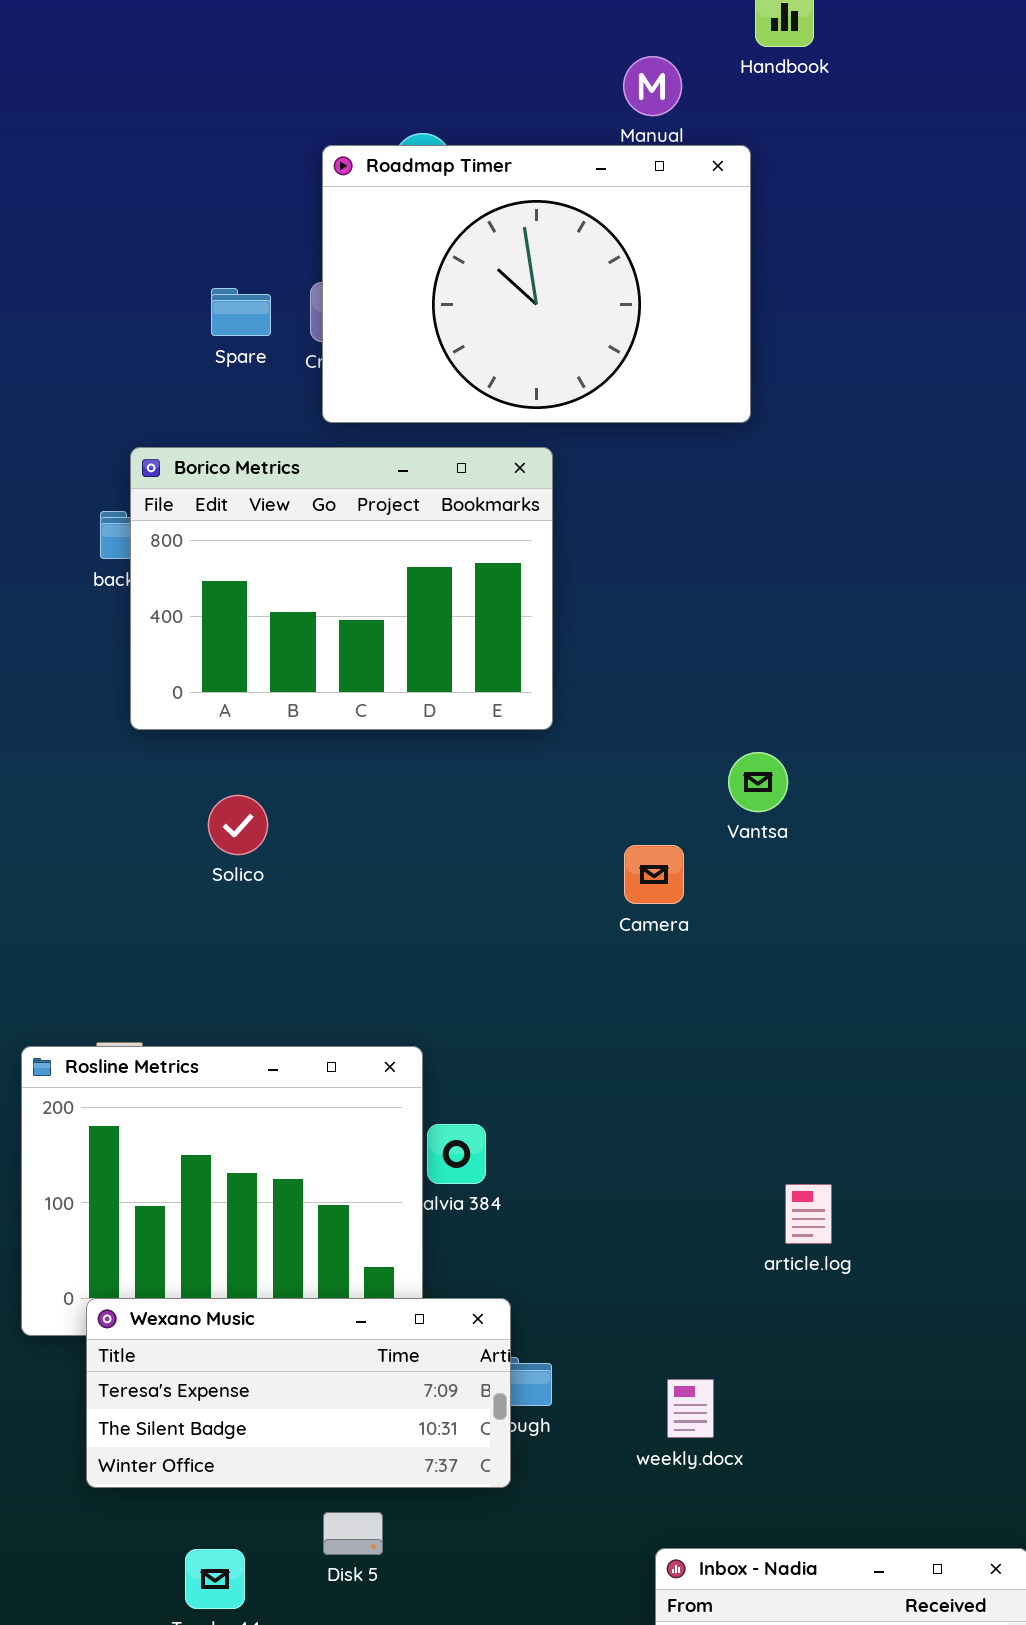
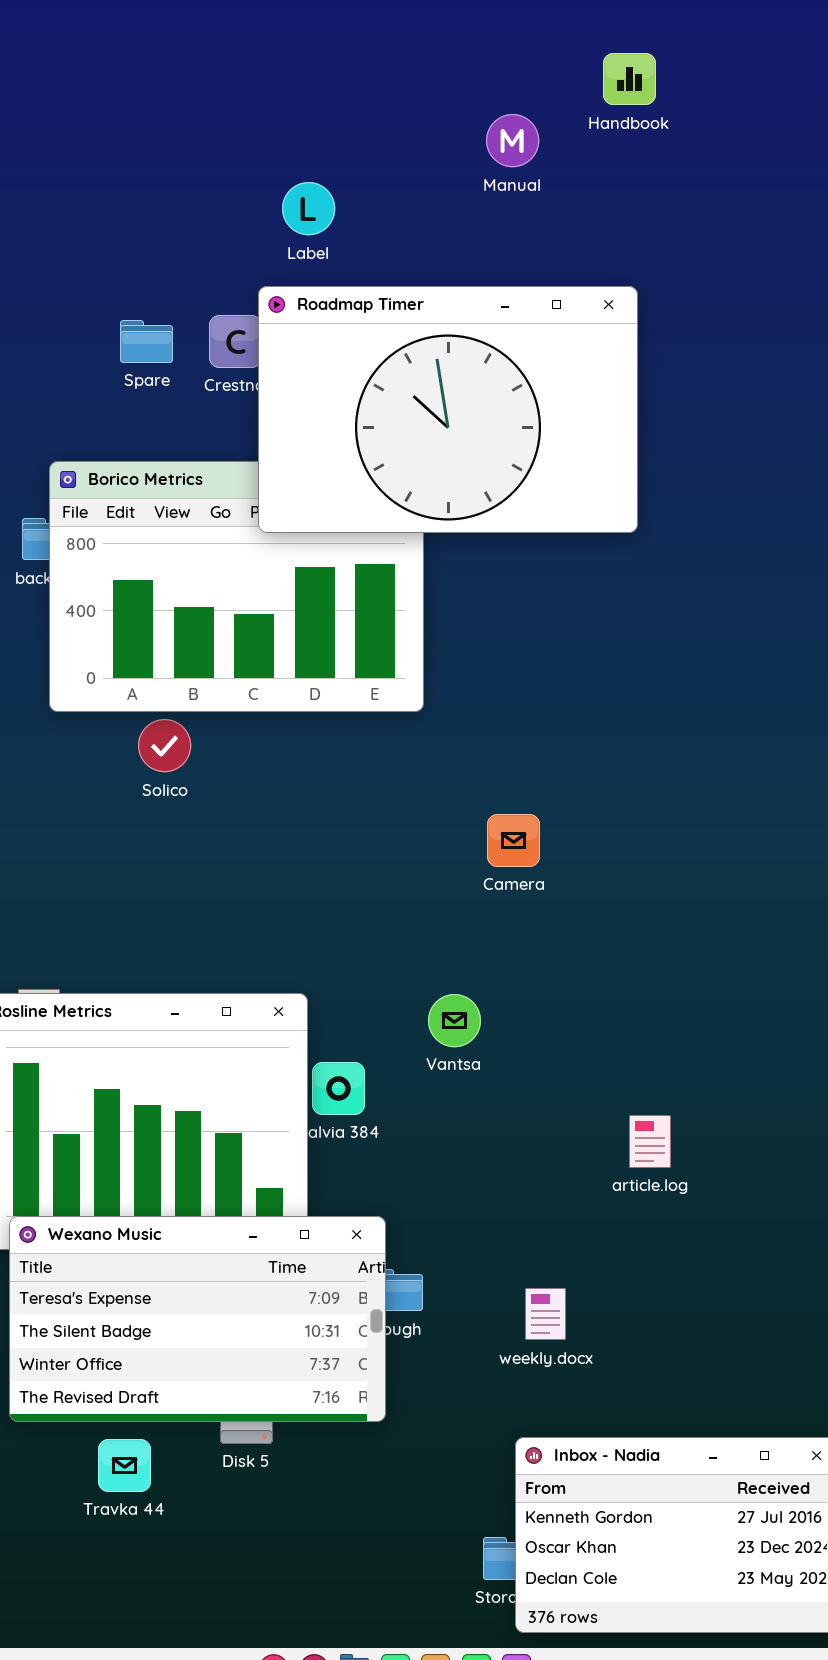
Roadmap Timer: [322,145,751,423] -> [258,286,638,533], moved
Vantsa: [728,752,788,812] -> [428,994,481,1047], moved
Solico: [208,795,268,855] -> [138,719,191,772], moved
Wexano Music: [86,1298,511,1488] -> [9,1216,386,1422], resized

